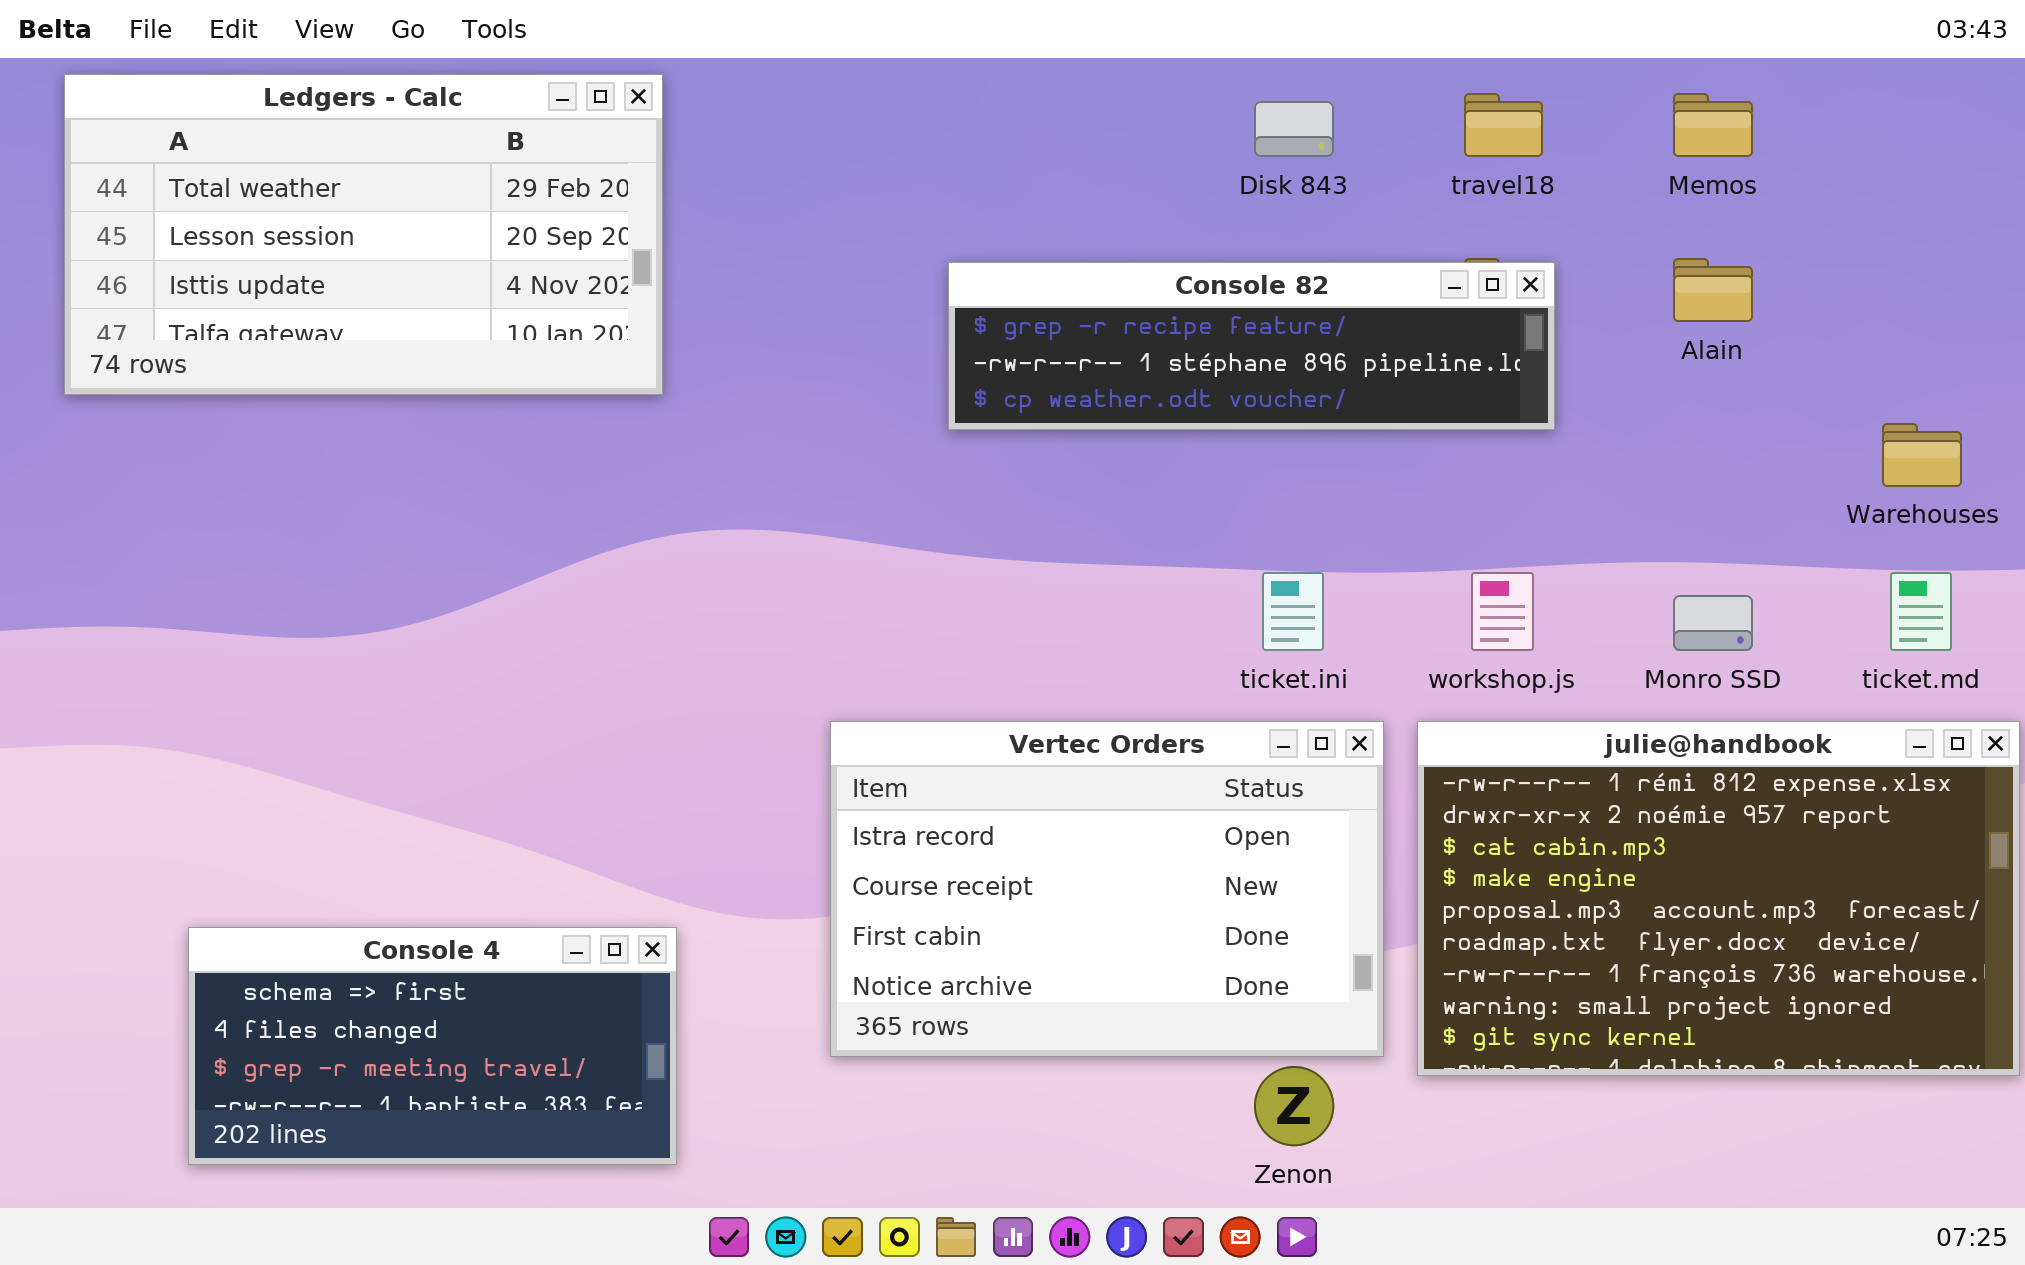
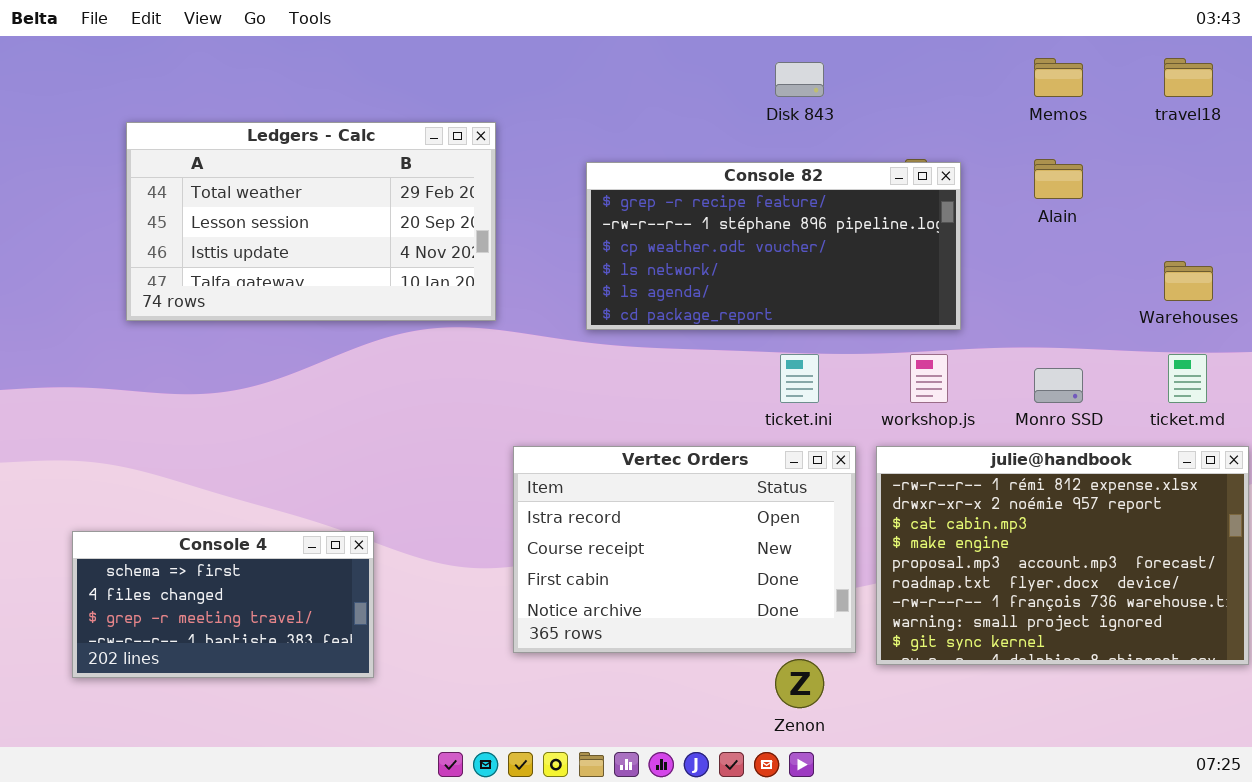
Ledgers - Calc: [64,74,663,395] -> [126,122,496,321], moved
travel18: [1464,93,1543,157] -> [1164,58,1213,97], moved
Console 82: [948,262,1555,430] -> [586,162,961,330], resized
Console 4: [188,927,677,1165] -> [72,531,374,678], moved

